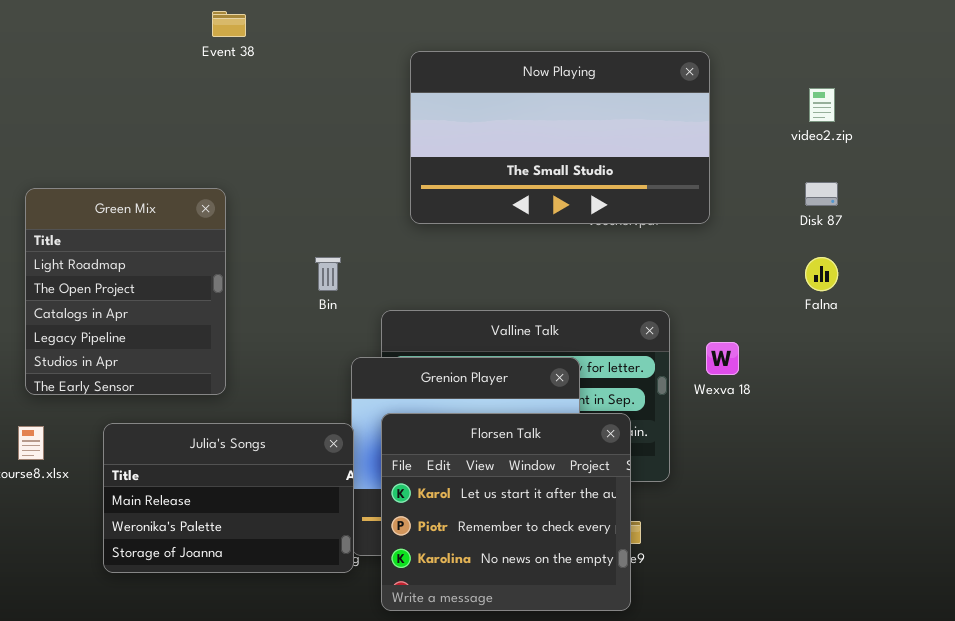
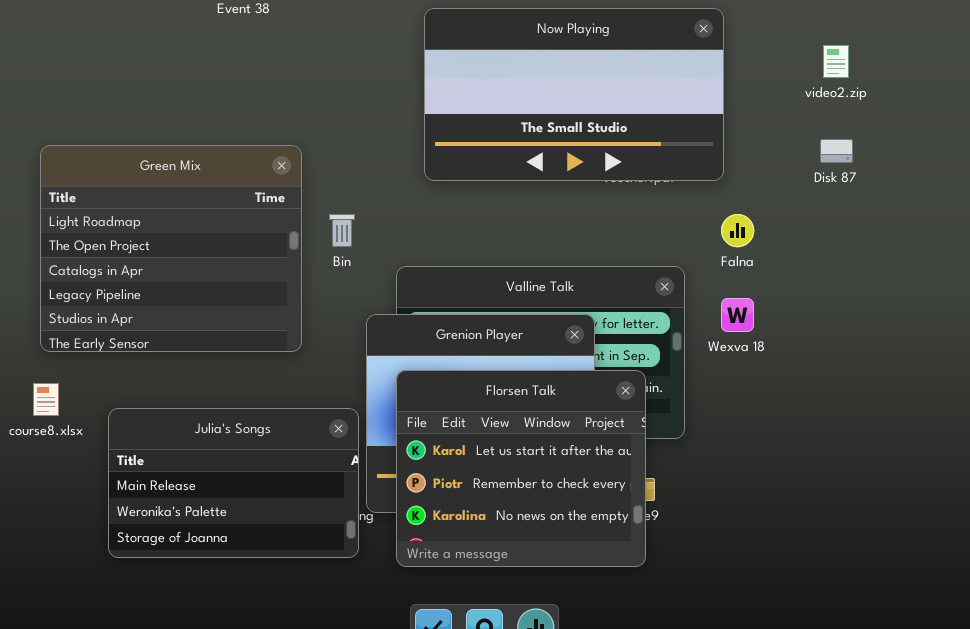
Green Mix: [25,188,226,395] -> [40,145,302,352], resized
Falna: [805,257,838,291] -> [721,214,754,247], moved
Julia's Songs: [103,423,354,573] -> [108,408,359,558], moved

